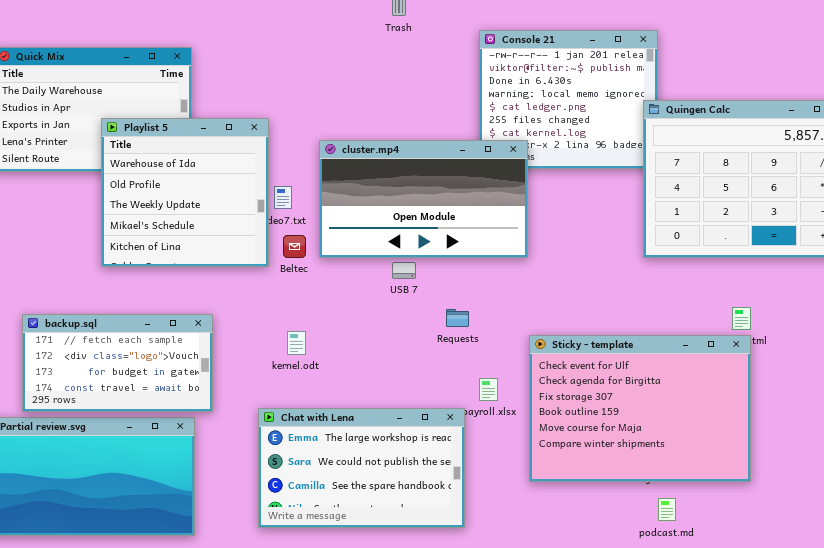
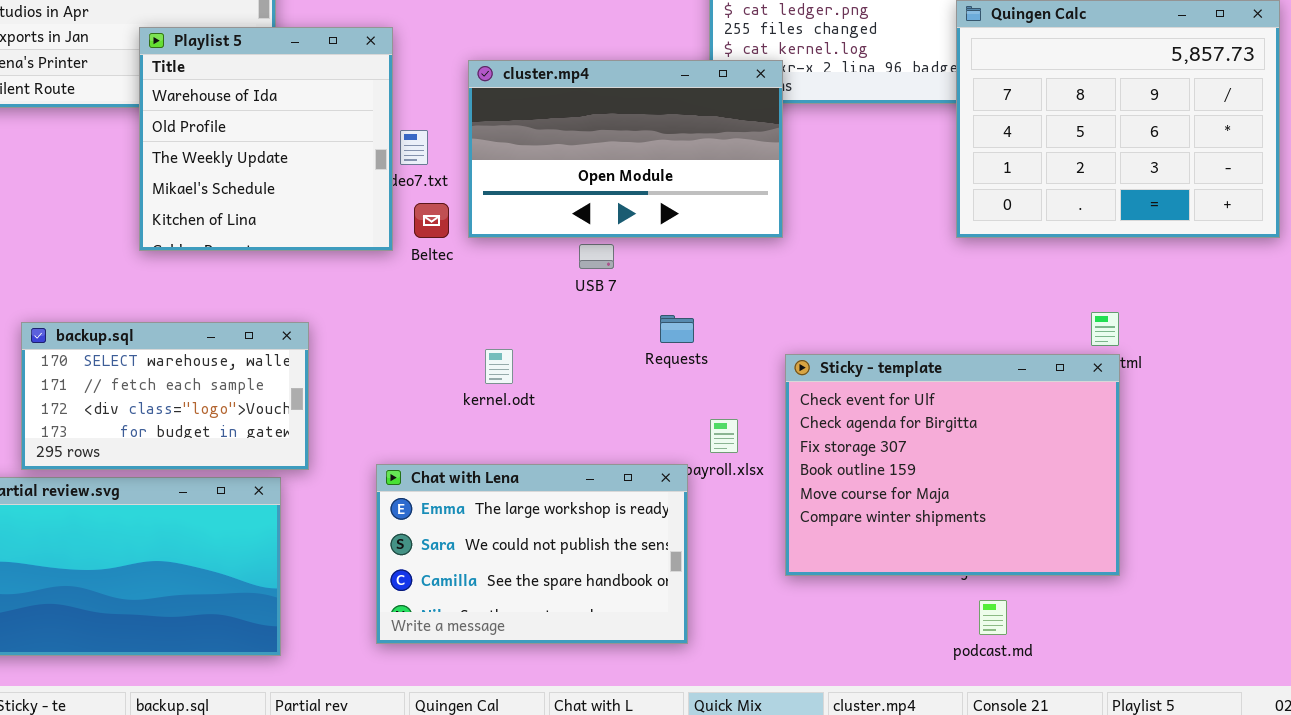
backup.sql: [22,314,213,412] -> [21,322,309,470], scrolled up 1 row
kernel.odt: [287,331,306,355] -> [485,349,513,384], moved

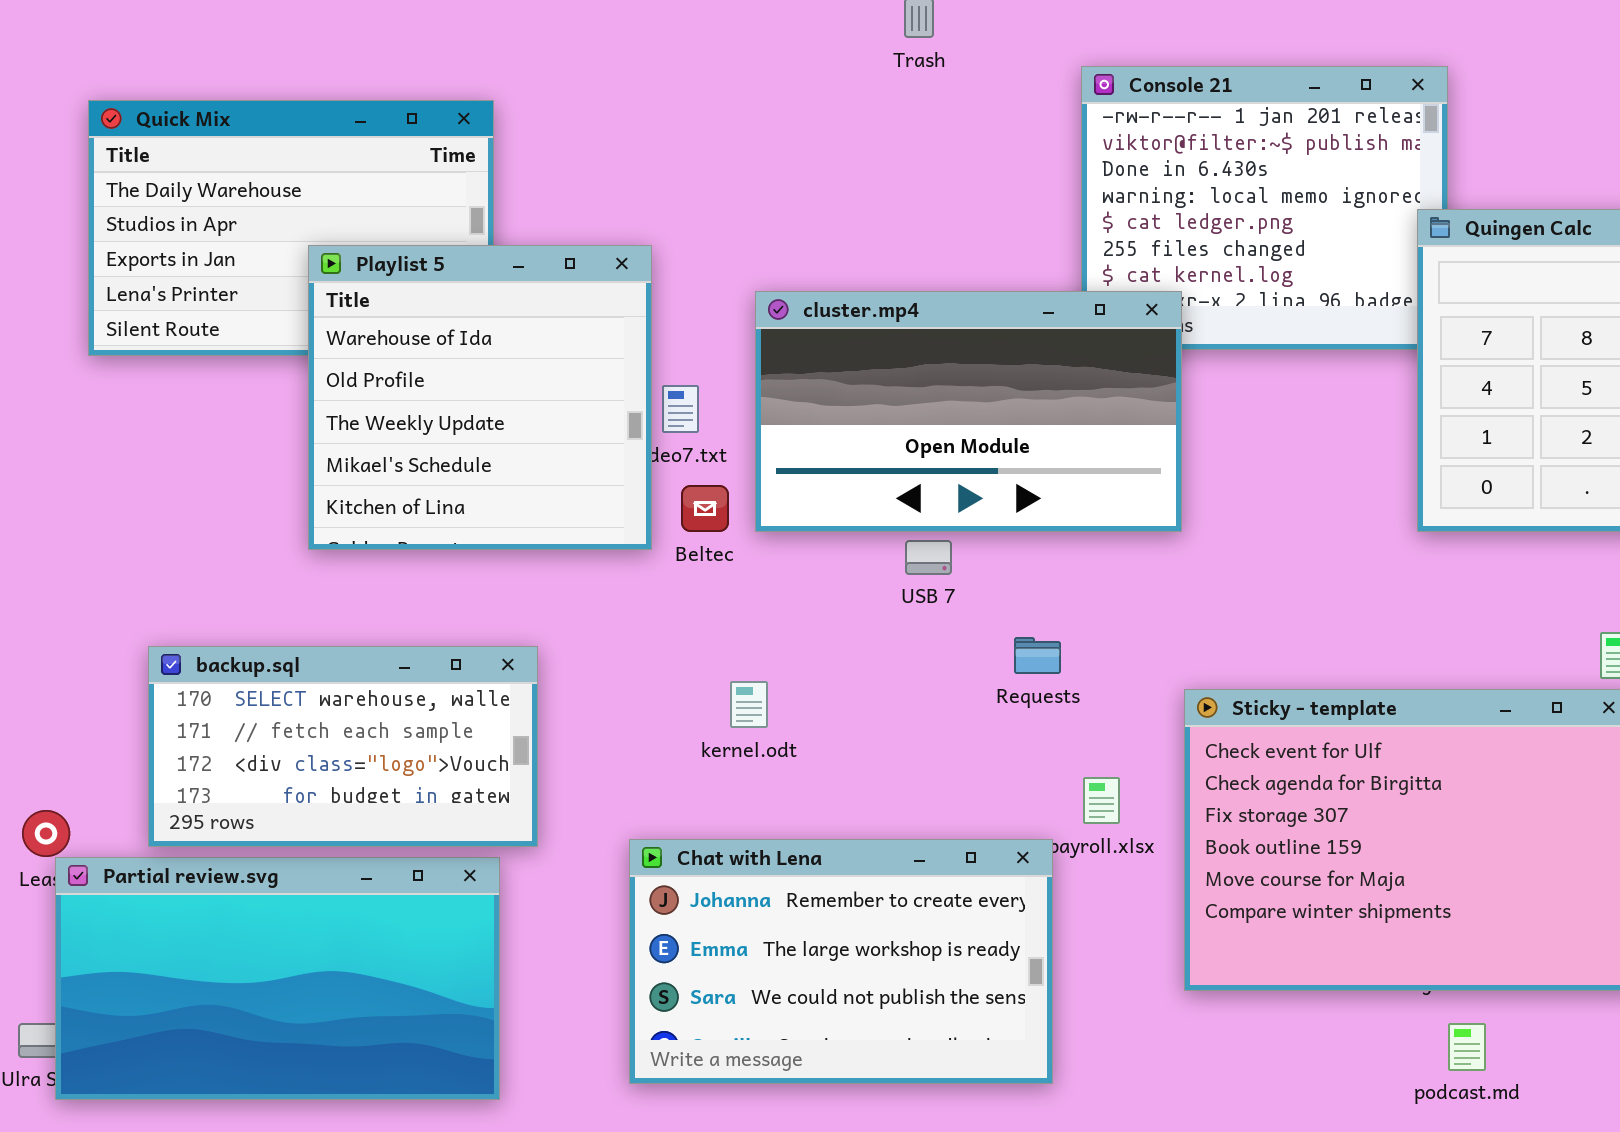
kernel.odt: [485,349,513,384] -> [730,681,768,728], moved
Chat with Lena: [376,464,688,644] -> [629,839,1053,1084], scrolled up 1 row

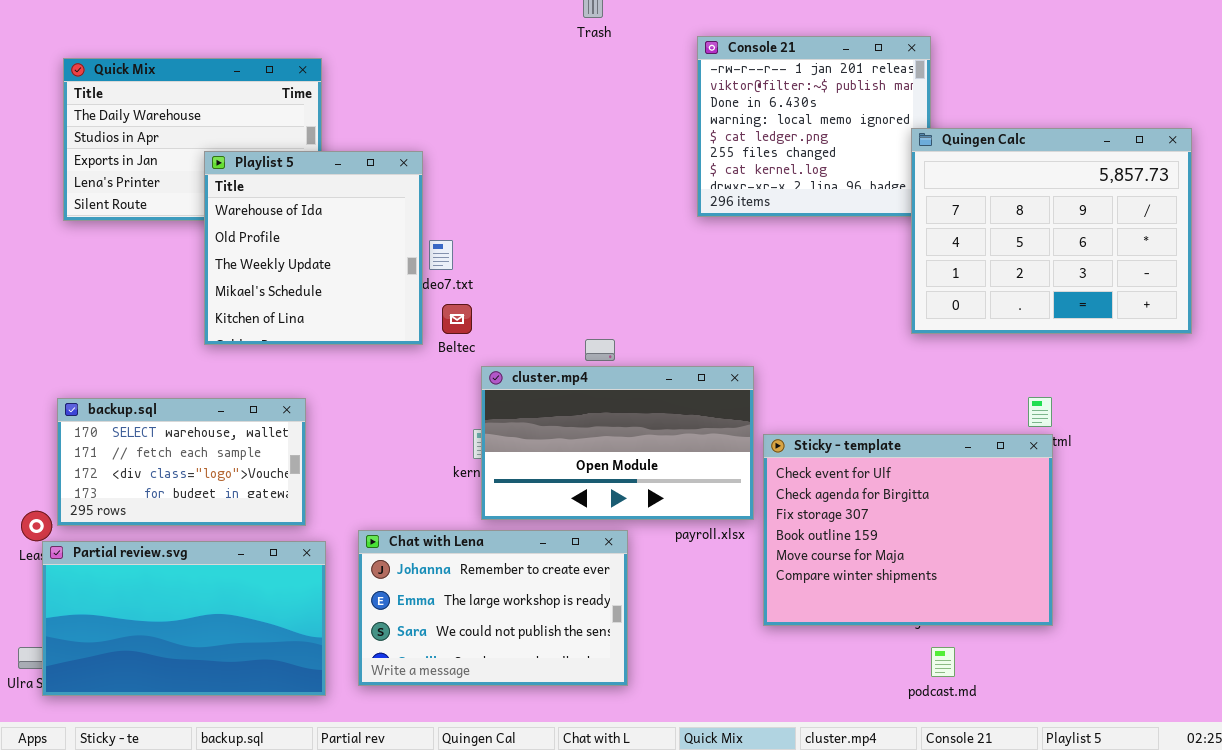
cluster.mp4: [755,291,1182,532] -> [481,366,754,520], moved
backup.sql: [148,646,538,847] -> [57,398,306,526], moved
Chat with Lena: [629,839,1053,1084] -> [358,530,628,686], moved

